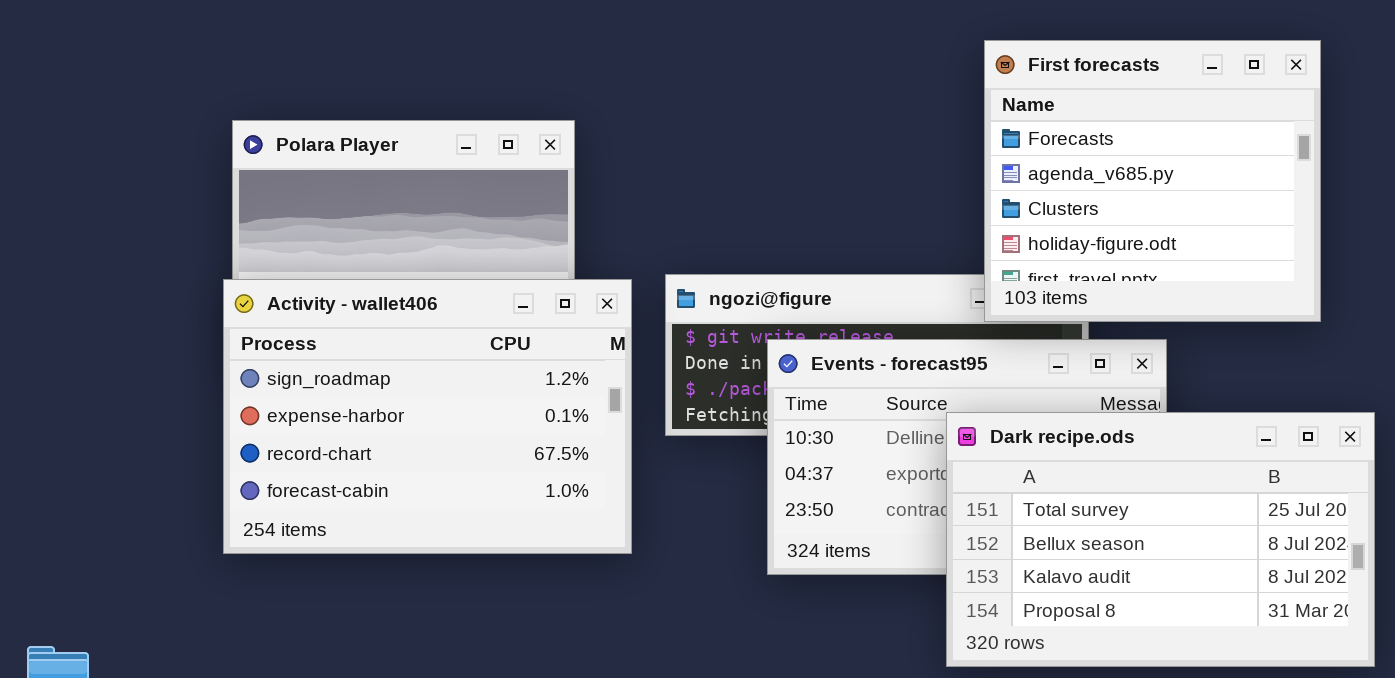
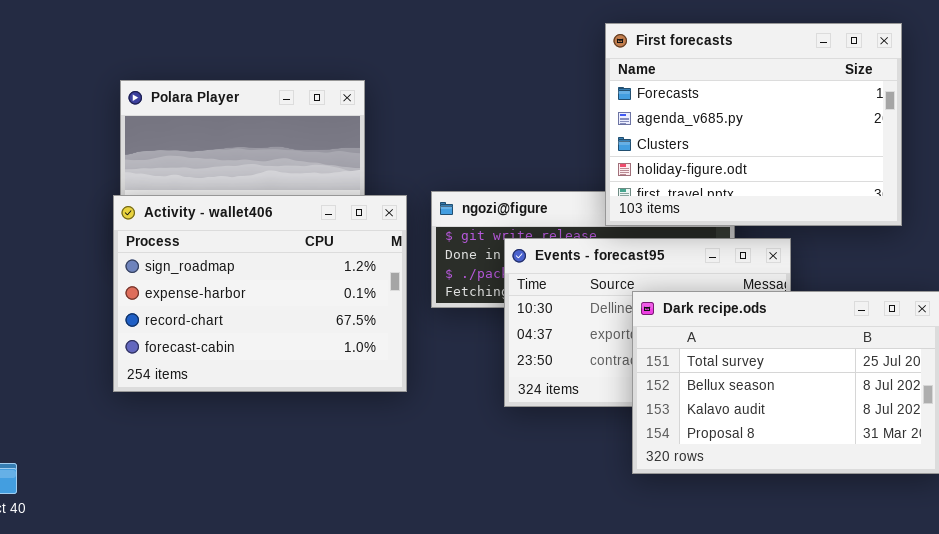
First forecasts: [984,40,1321,322] -> [605,23,902,226], resized

